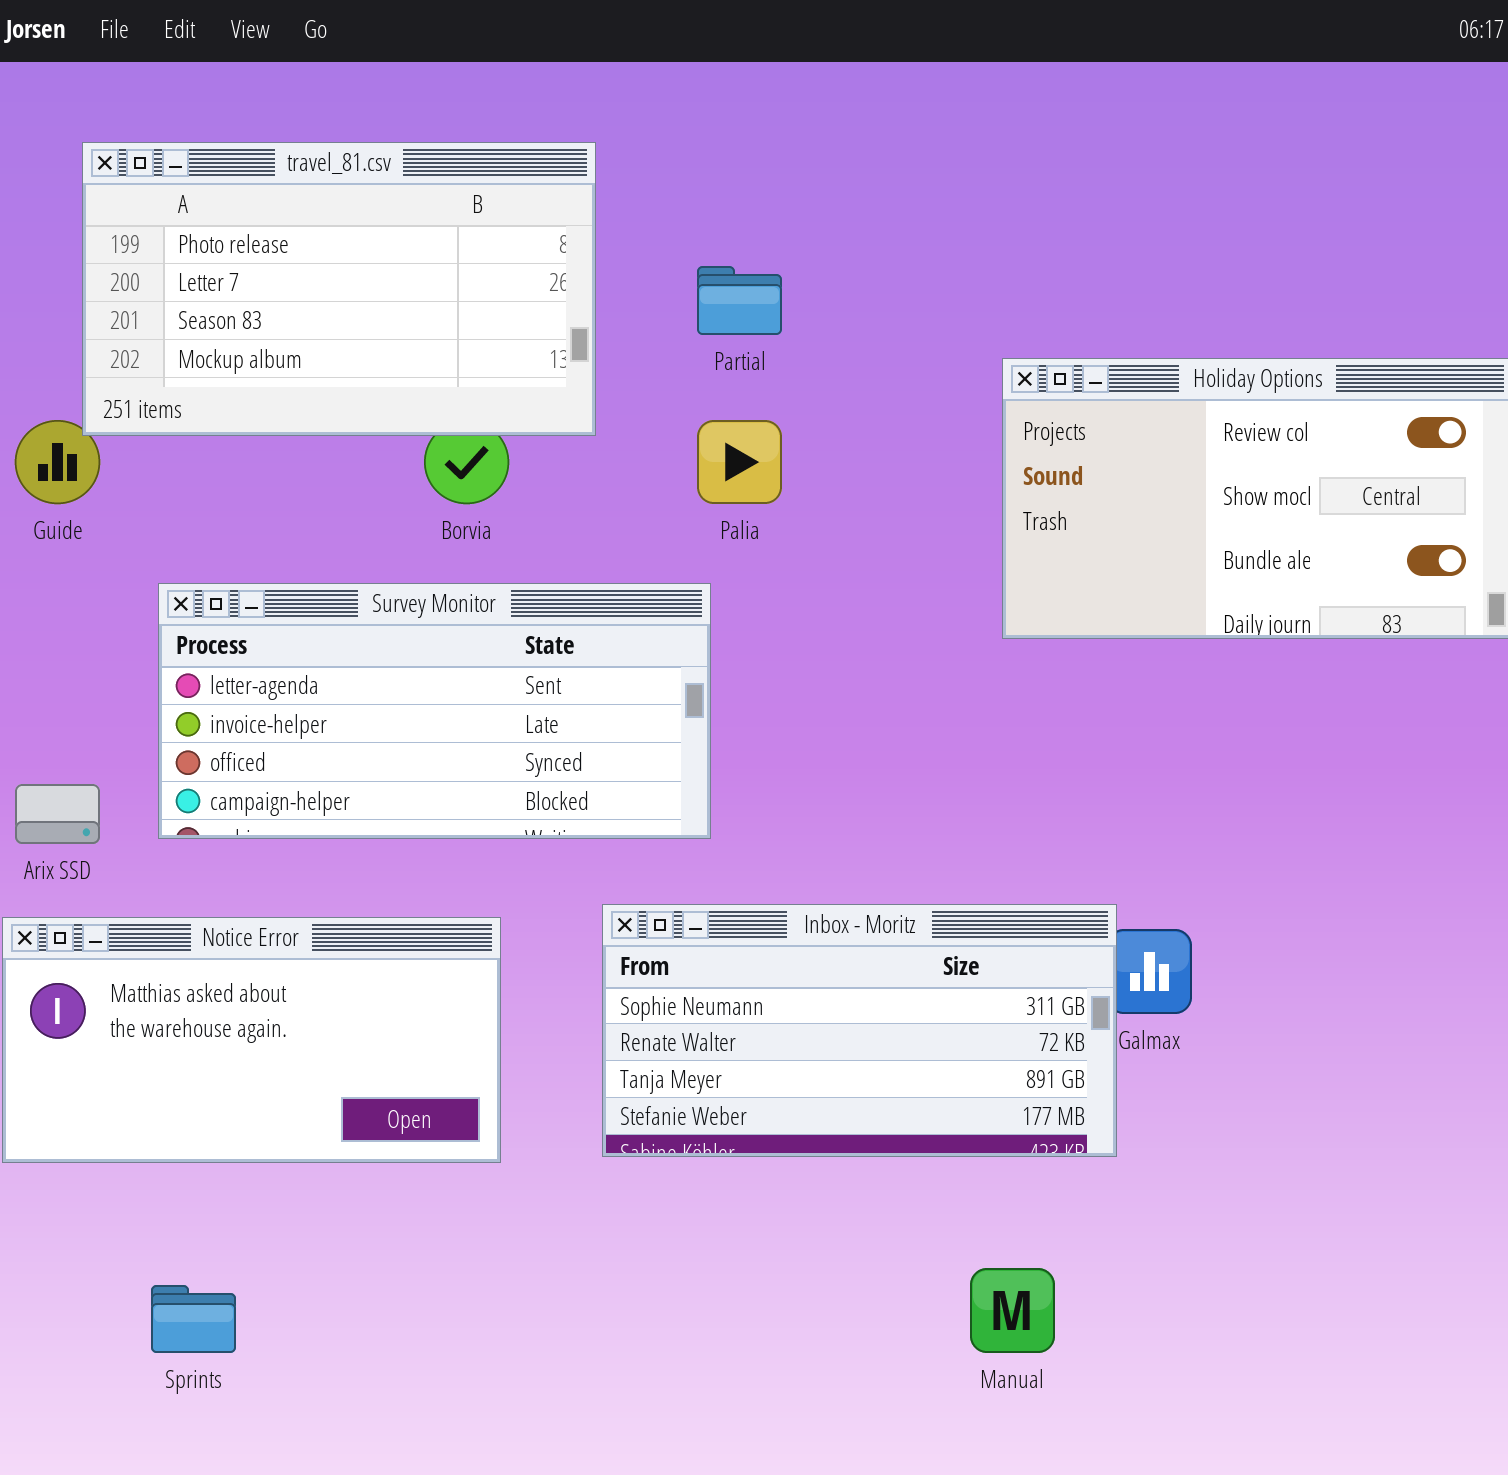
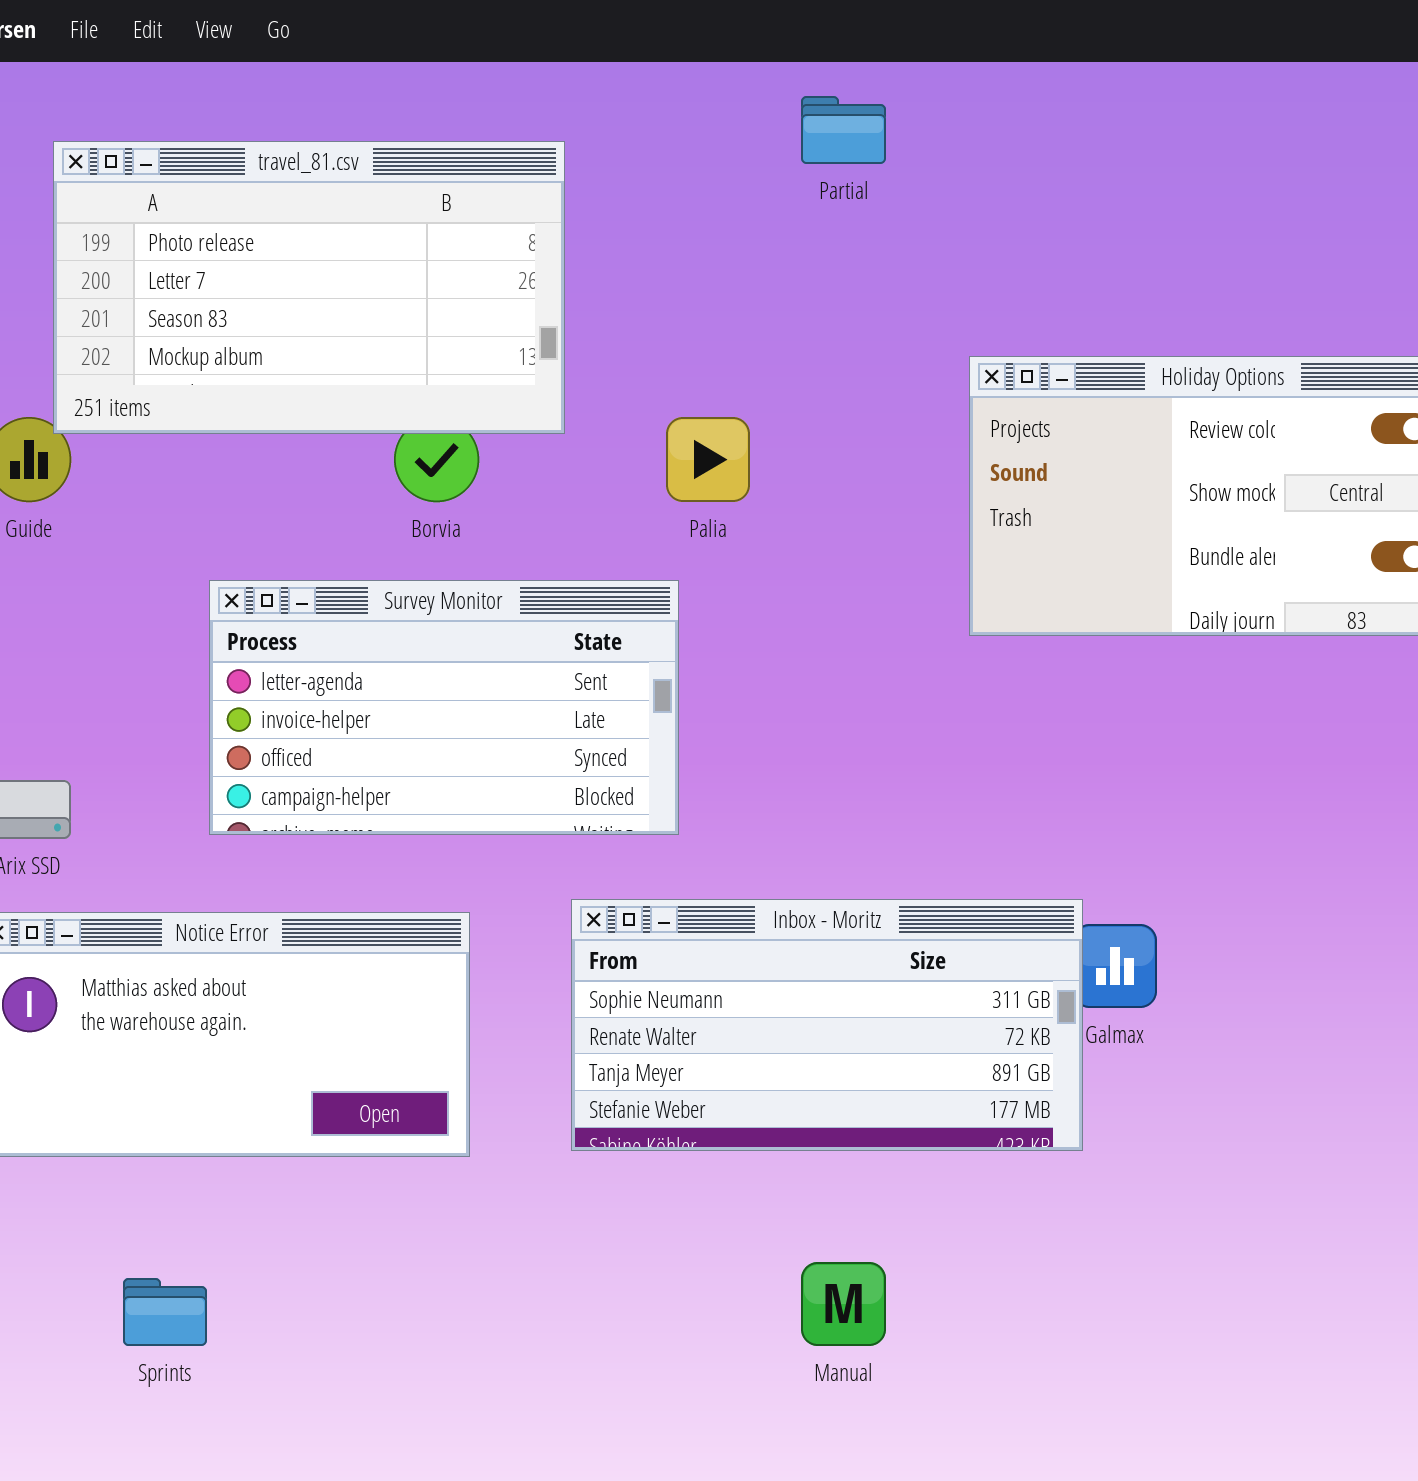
Partial: [697,266,782,335] -> [801,96,886,164], moved
Survey Monitor: [158,583,711,839] -> [209,580,679,835], resized
Manual: [970,1268,1055,1353] -> [801,1262,886,1346], moved

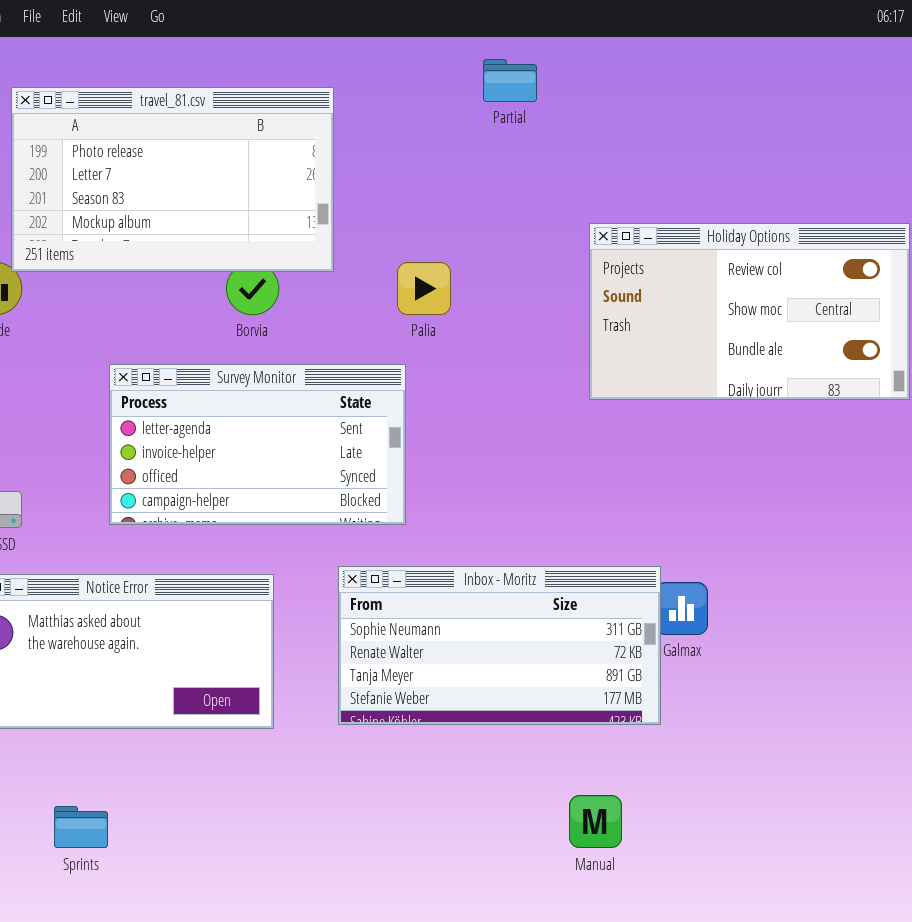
Manual: [801,1262,886,1346] -> [569,795,622,848], moved

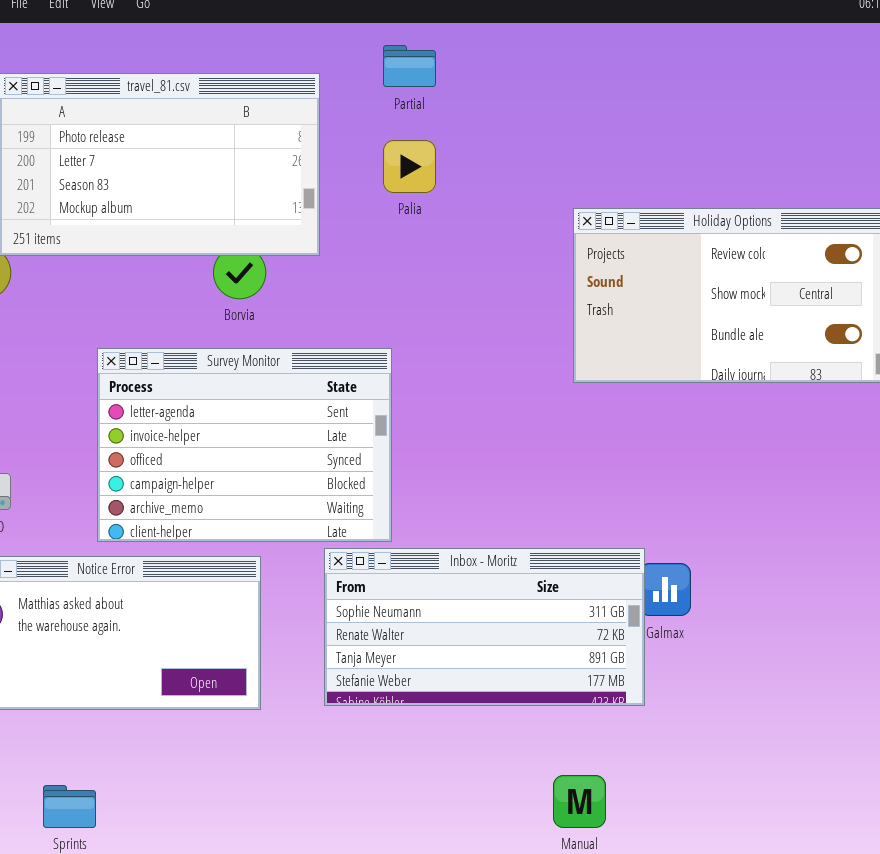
Partial: [483,59,537,102] -> [383,45,436,87], moved
Palia: [397,262,451,315] -> [383,140,436,193], moved
Survey Monitor: [109,364,406,525] -> [97,348,392,542], resized

